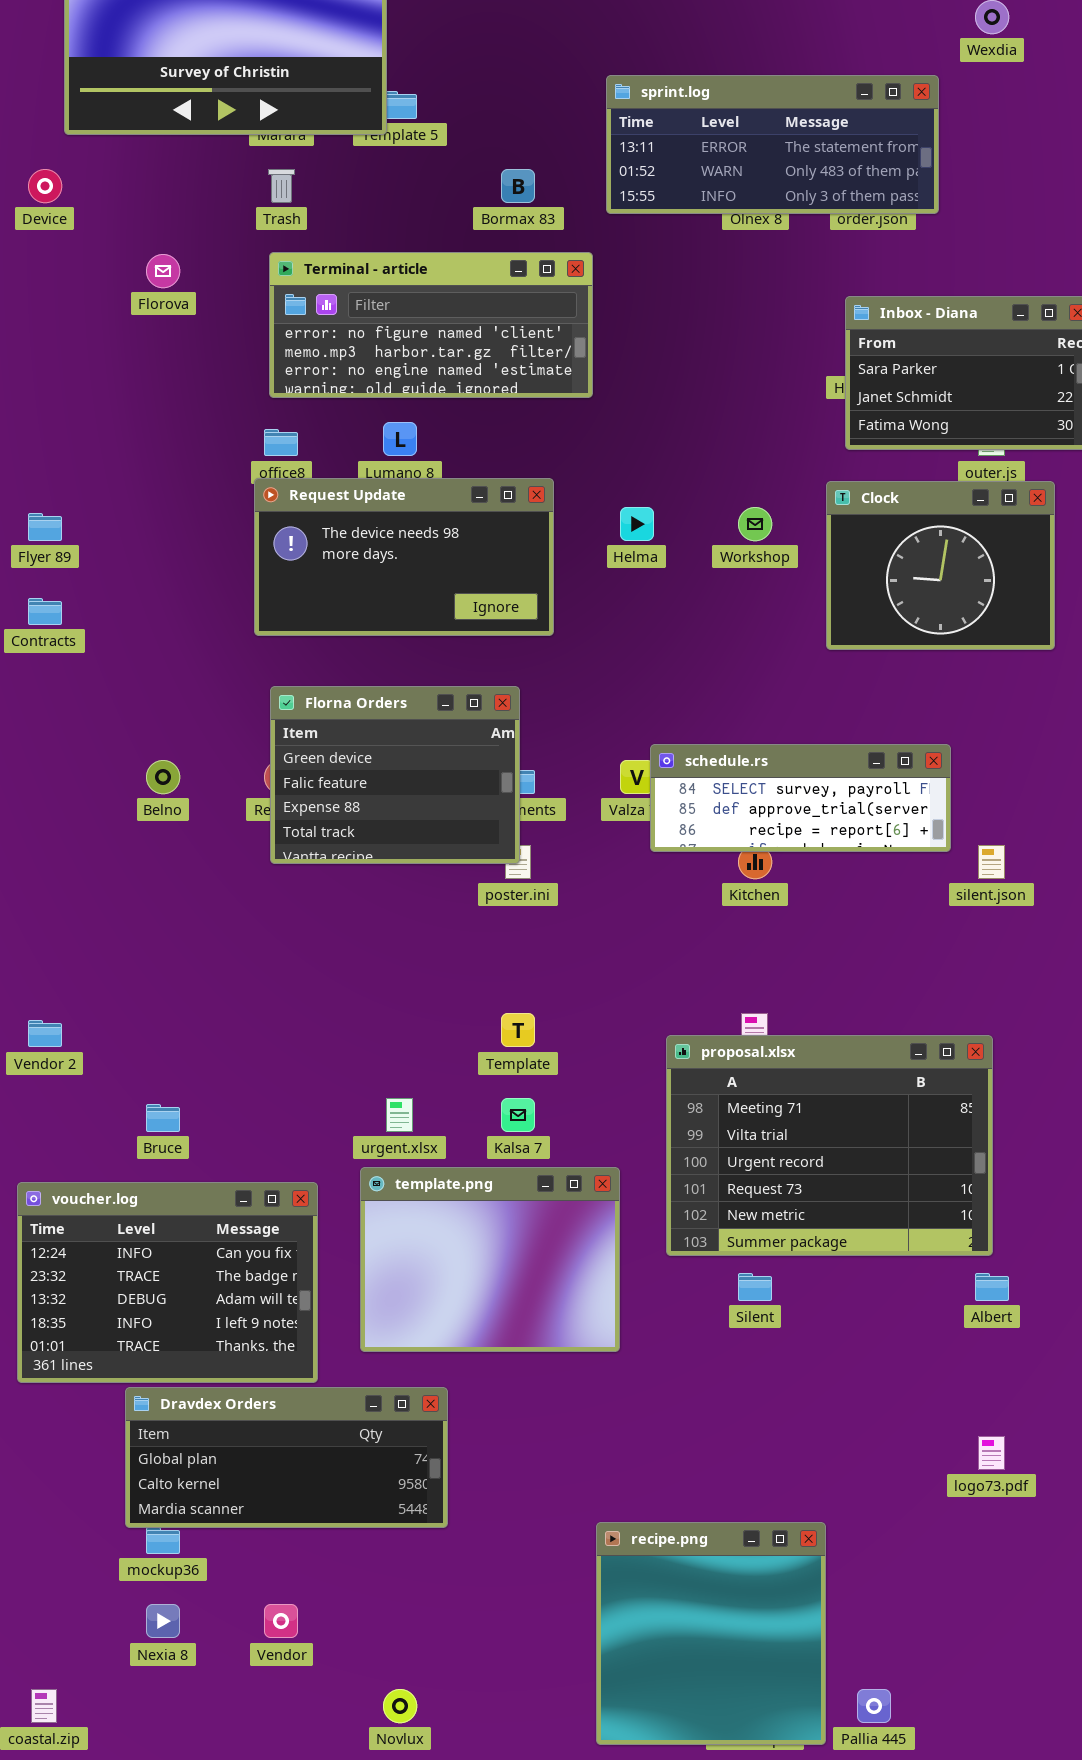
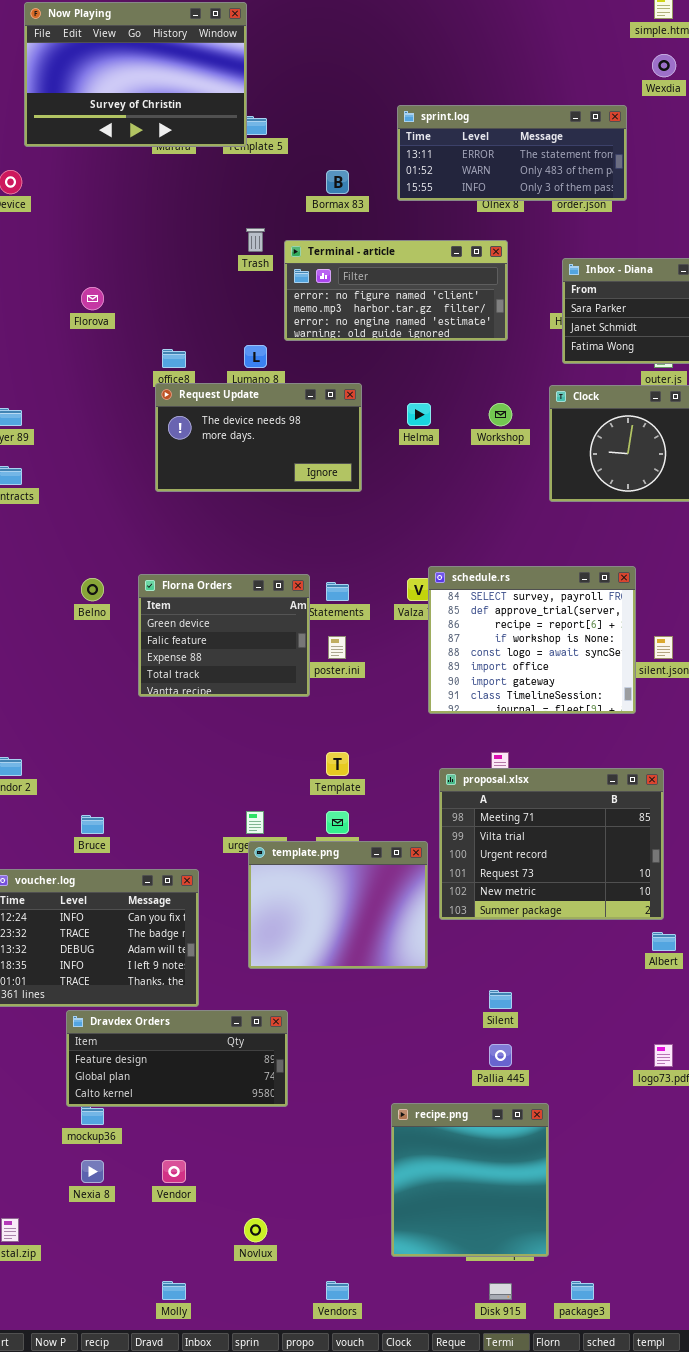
Trash: [268,169,295,203] -> [246,228,265,252], moved
Terminal - article: [269,252,593,398] -> [284,240,508,341], moved
Florova: [146,254,180,288] -> [81,287,104,310], moved
Florna Orders: [270,686,520,864] -> [138,574,310,697], moved
schedule.rs: [650,744,951,852] -> [428,566,636,714], resized
template.png: [360,1167,620,1352] -> [248,841,428,969], moved
Silent: [738,1273,772,1301] -> [489,990,512,1009], moved
Dravdex Orders: [125,1387,448,1528] -> [66,1010,288,1107], scrolled up 1 row
Pallia 445: [857,1689,891,1723] -> [489,1044,512,1067], moved

